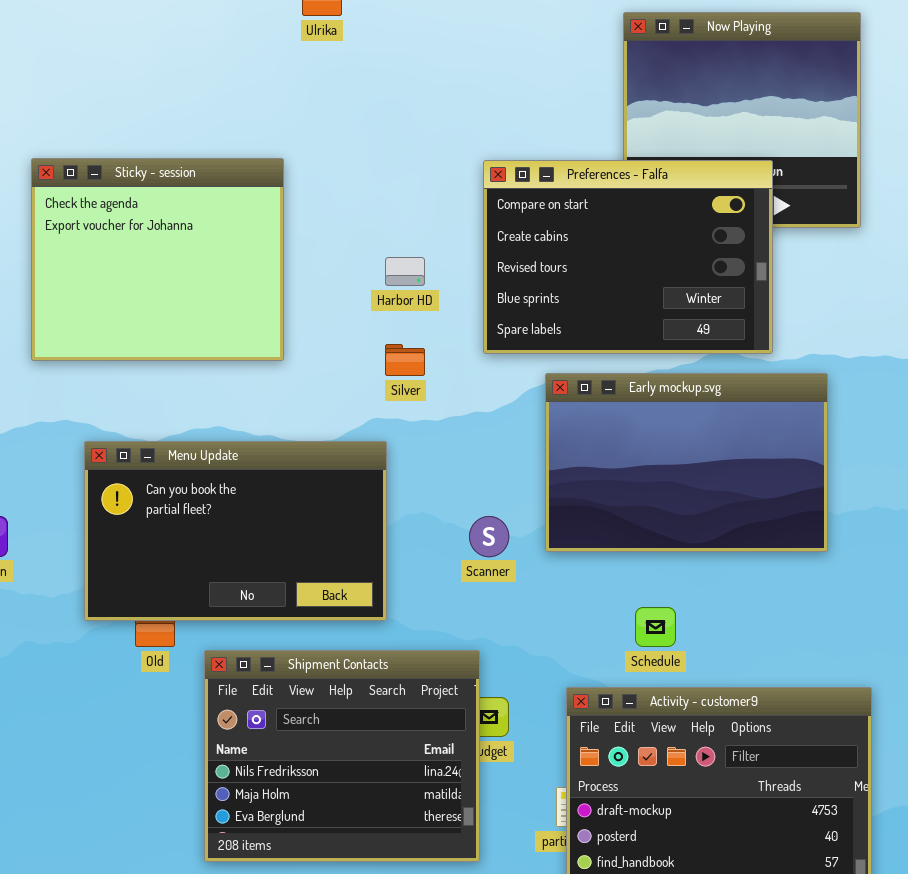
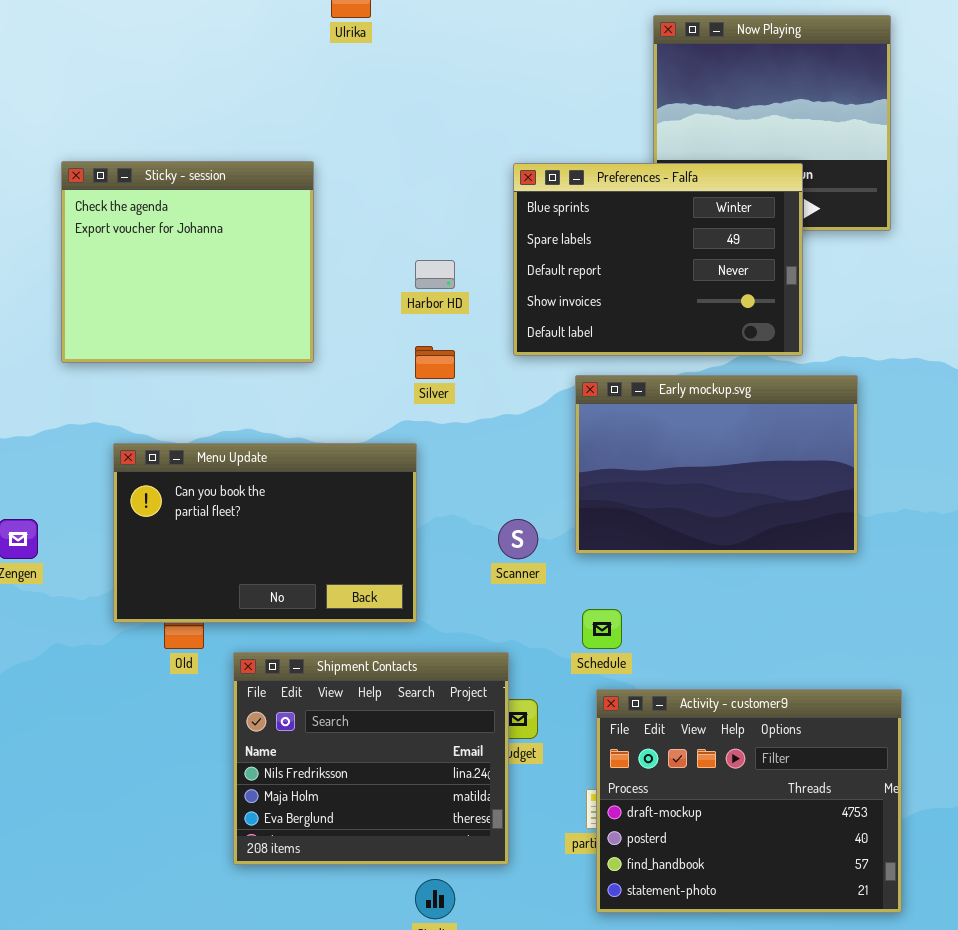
Preferences - Falfa: [483,160,773,354] -> [513,163,803,356], scrolled down 3 rows
Schedule: [635,607,676,647] -> [582,609,622,649], moved

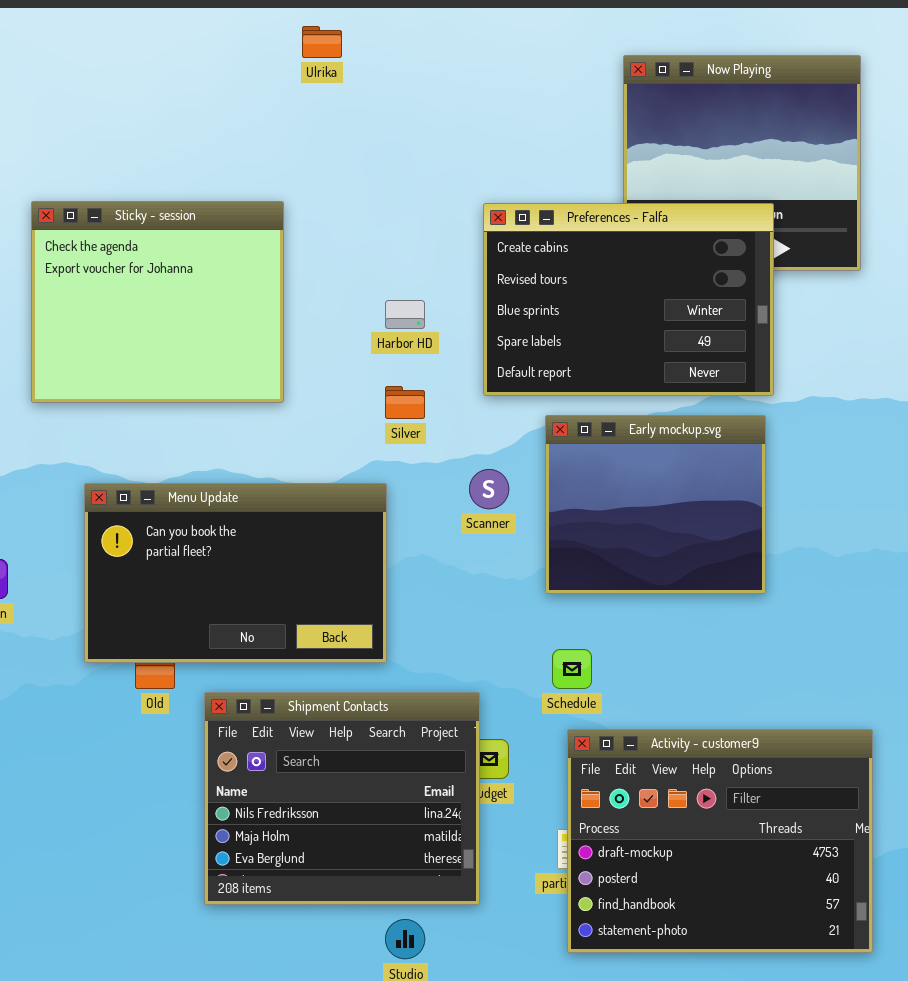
Preferences - Falfa: [513,163,803,356] -> [483,203,774,396], scrolled up 2 rows
Early mockup.svg: [575,375,858,554] -> [545,415,766,594], resized
Scanner: [498,519,538,559] -> [469,469,509,509], moved

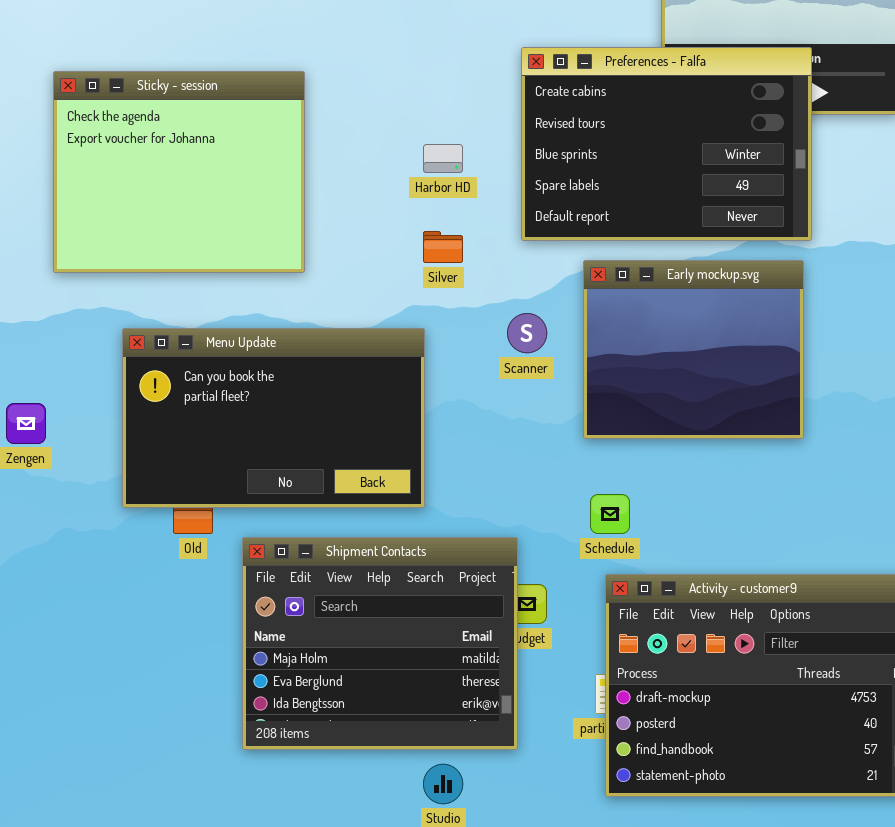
Sticky - session: [31,201,284,403] -> [53,71,305,273], moved
Shipment Contacts: [204,692,480,905] -> [242,537,518,750], scrolled down 1 row

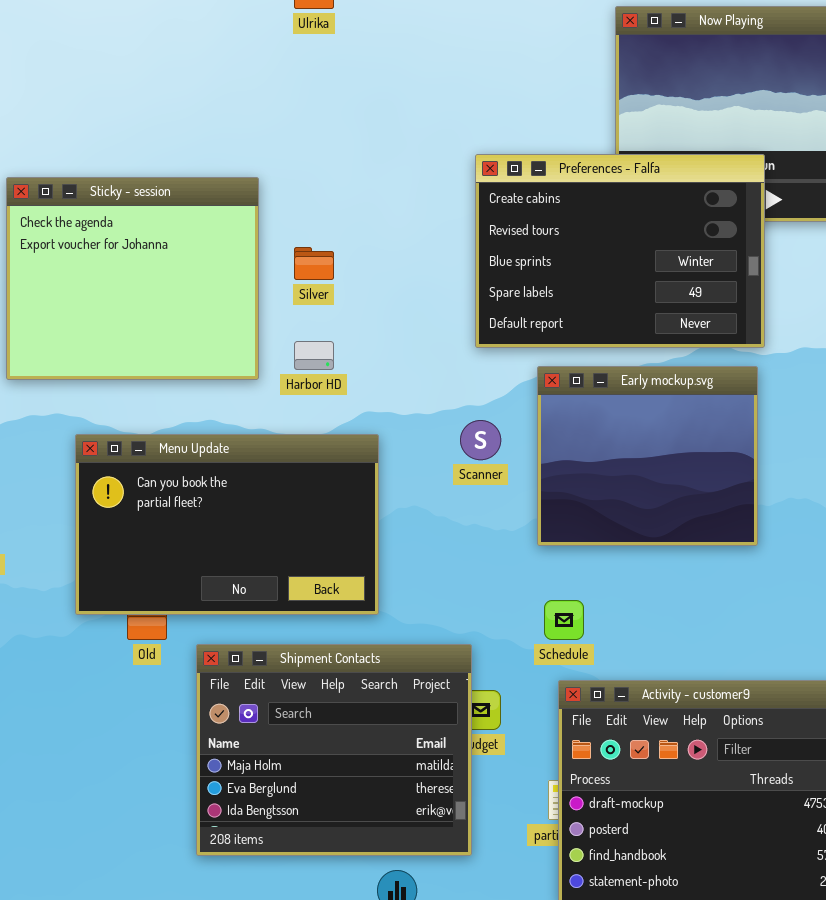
Harbor HD: [423,144,463,173] -> [294,341,334,370], moved
Silver: [423,231,463,263] -> [294,247,334,280], moved

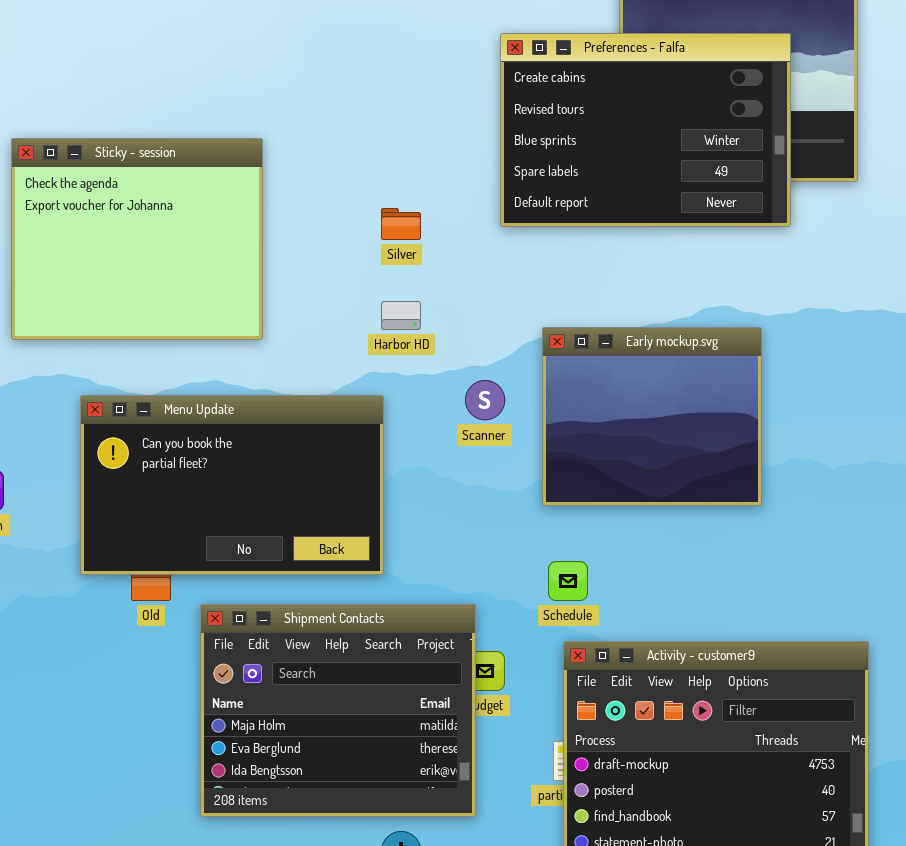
Preferences - Falfa: [475,154,765,348] -> [500,33,791,227], moved
Silver: [294,247,334,280] -> [381,208,421,240], moved
Harbor HD: [294,341,334,370] -> [381,301,421,330], moved

